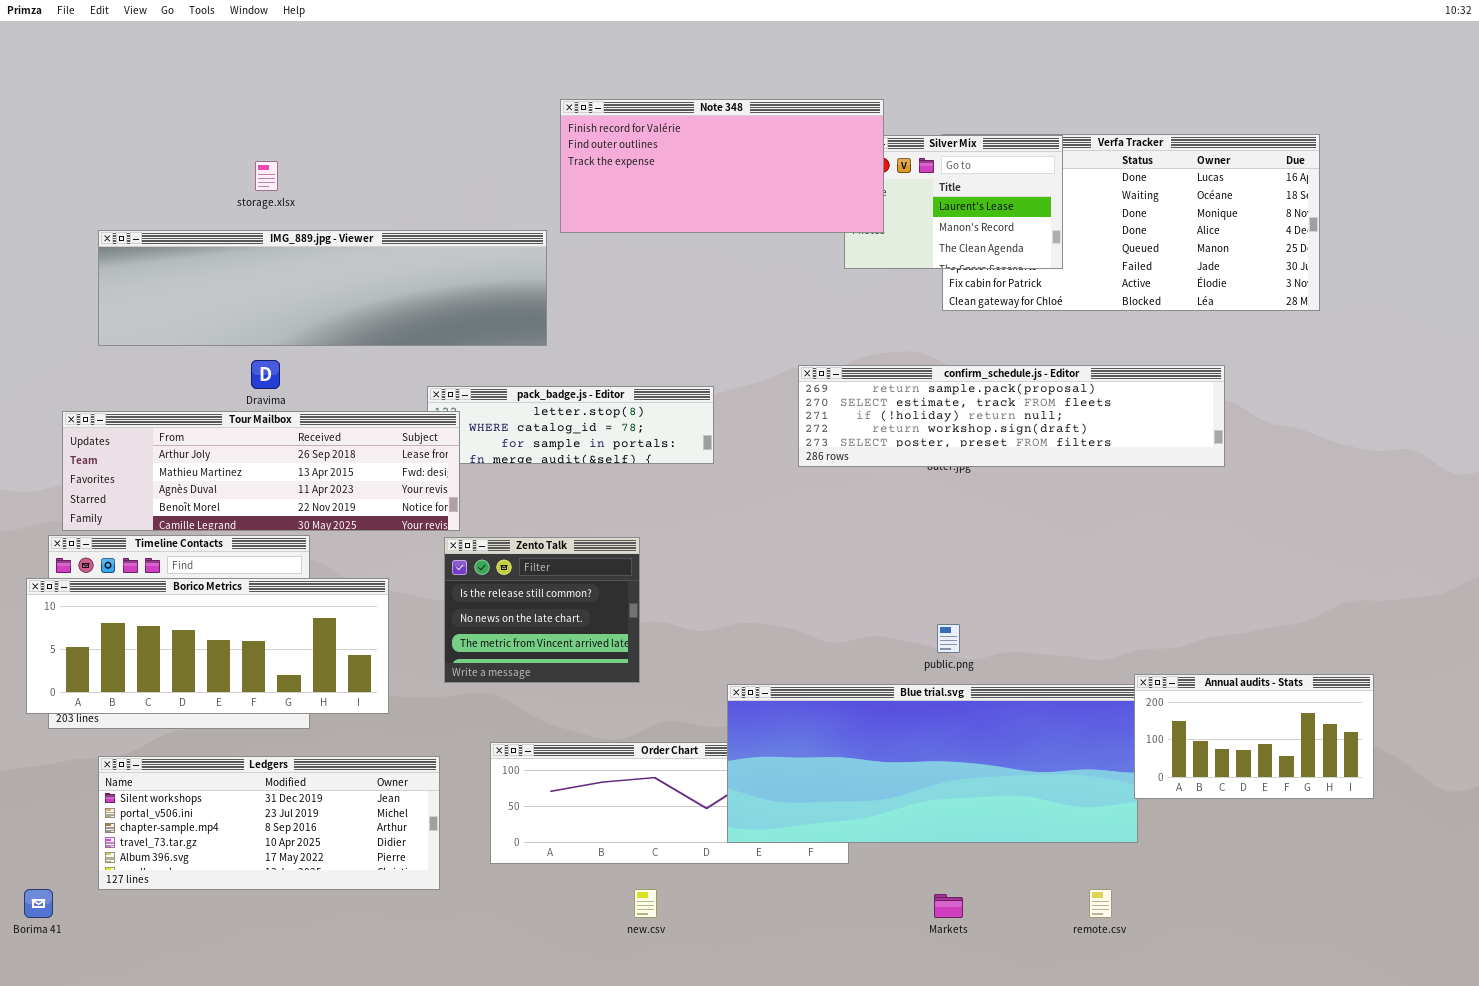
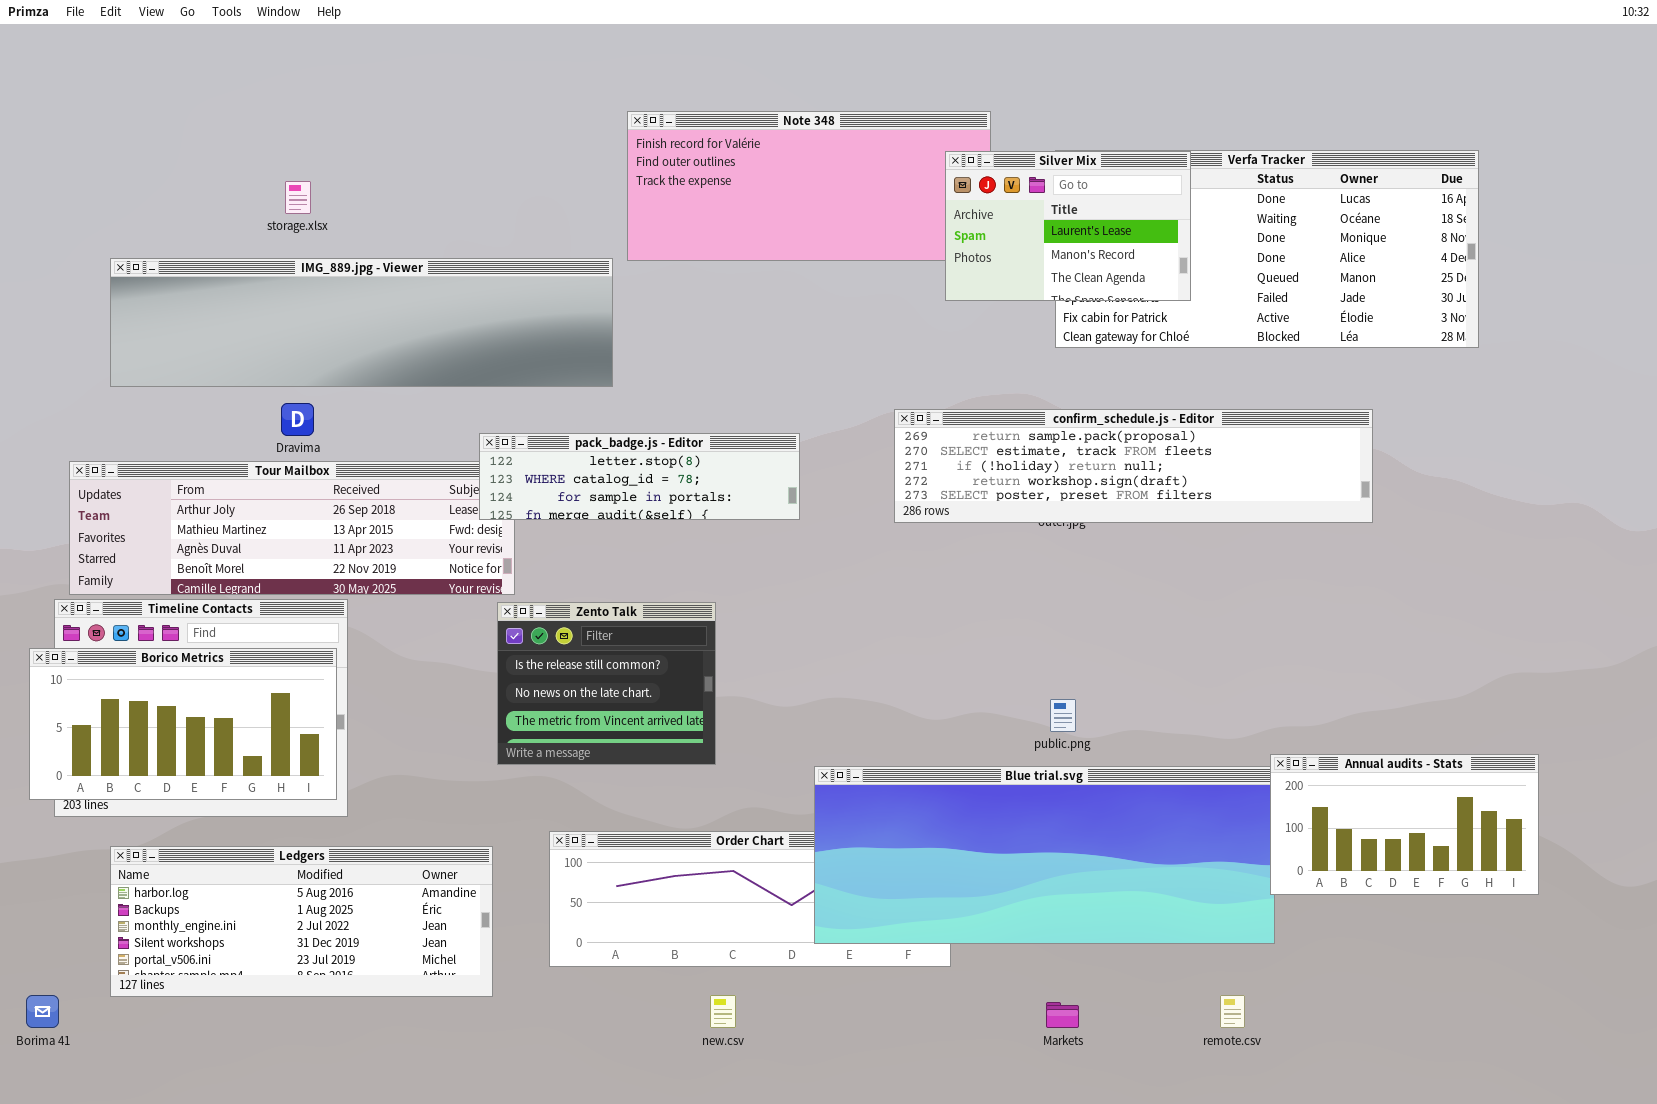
Silver Mix: [844,135,1063,269] -> [945,151,1191,301], raised
pack_badge.js - Editor: [427,386,714,464] -> [479,433,800,520], raised
Borico Metrics: [26,578,389,714] -> [29,648,337,800], resized
Ledgers: [98,756,440,890] -> [110,846,493,997], scrolled up 3 rows

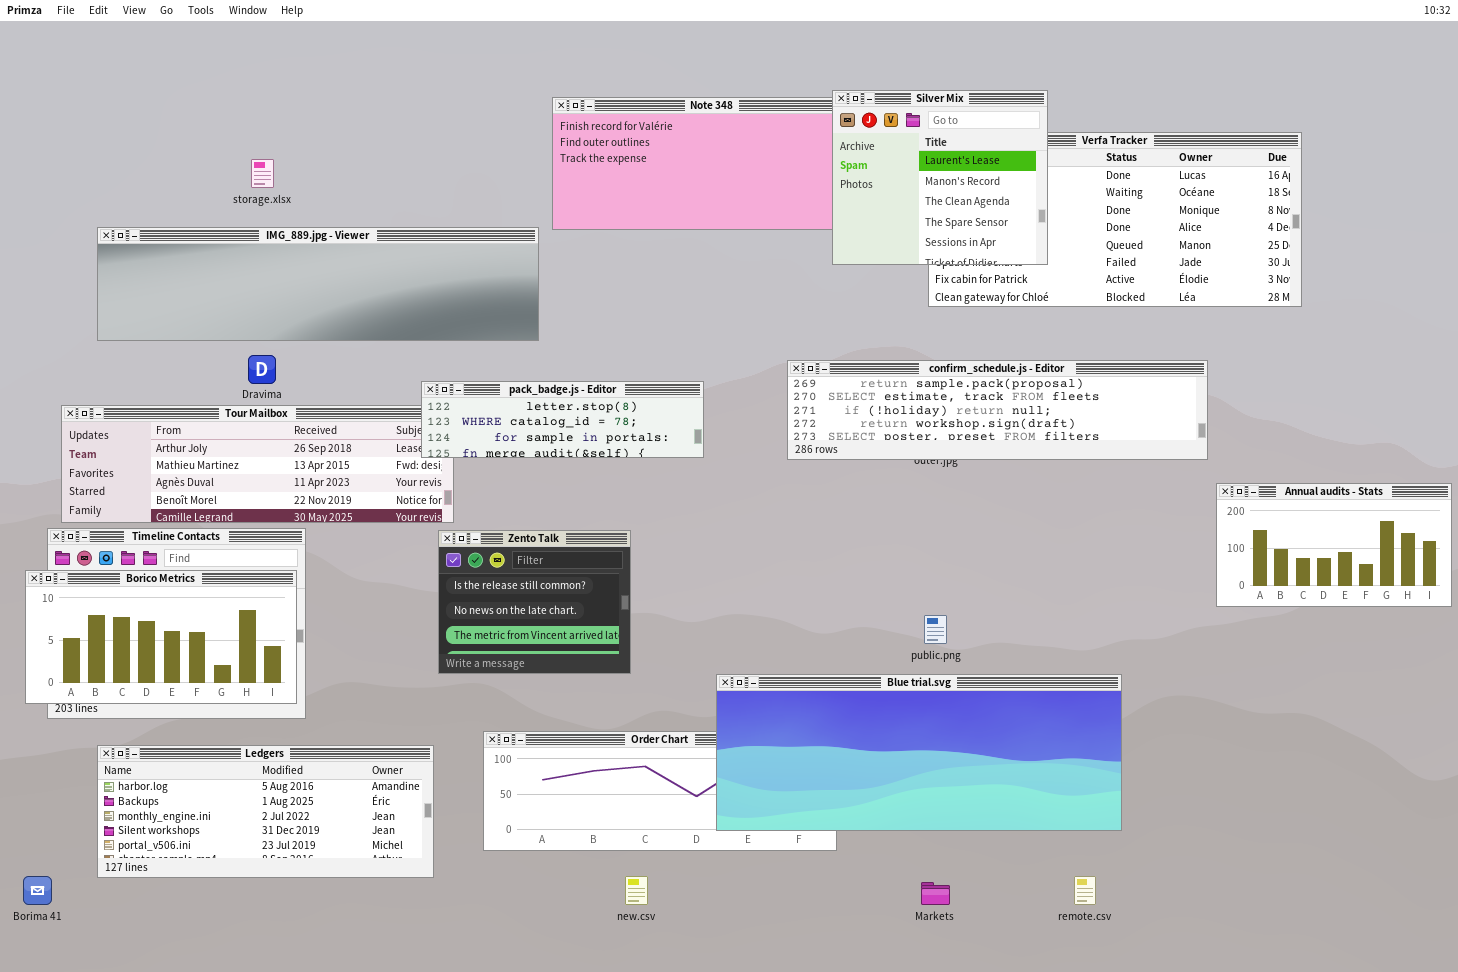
Silver Mix: [945,151,1191,301] -> [832,90,1048,265], resized
Annual audits - Stats: [1270,754,1539,895] -> [1216,483,1452,607], moved

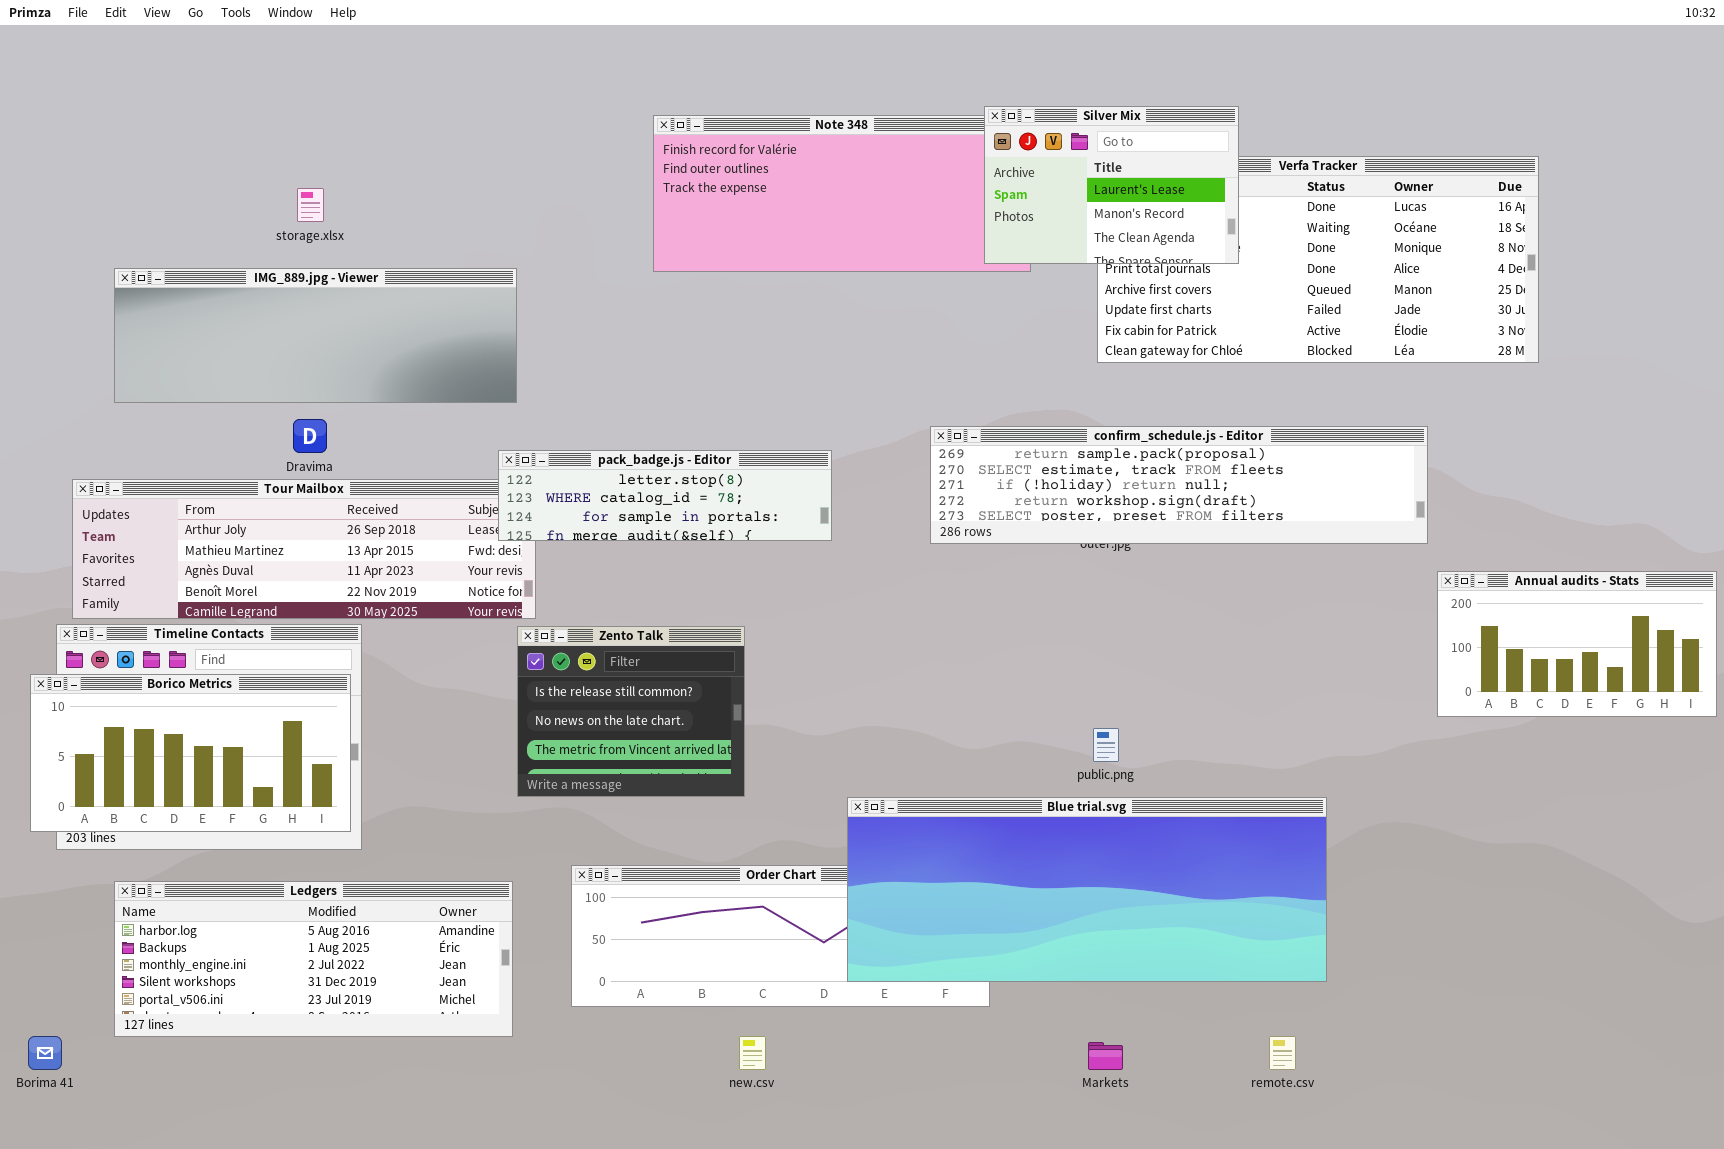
Silver Mix: [832,90,1048,265] -> [984,106,1239,264], resized
IMG_889.jpg - Viewer: [97,227,539,341] -> [114,268,517,403], resized

